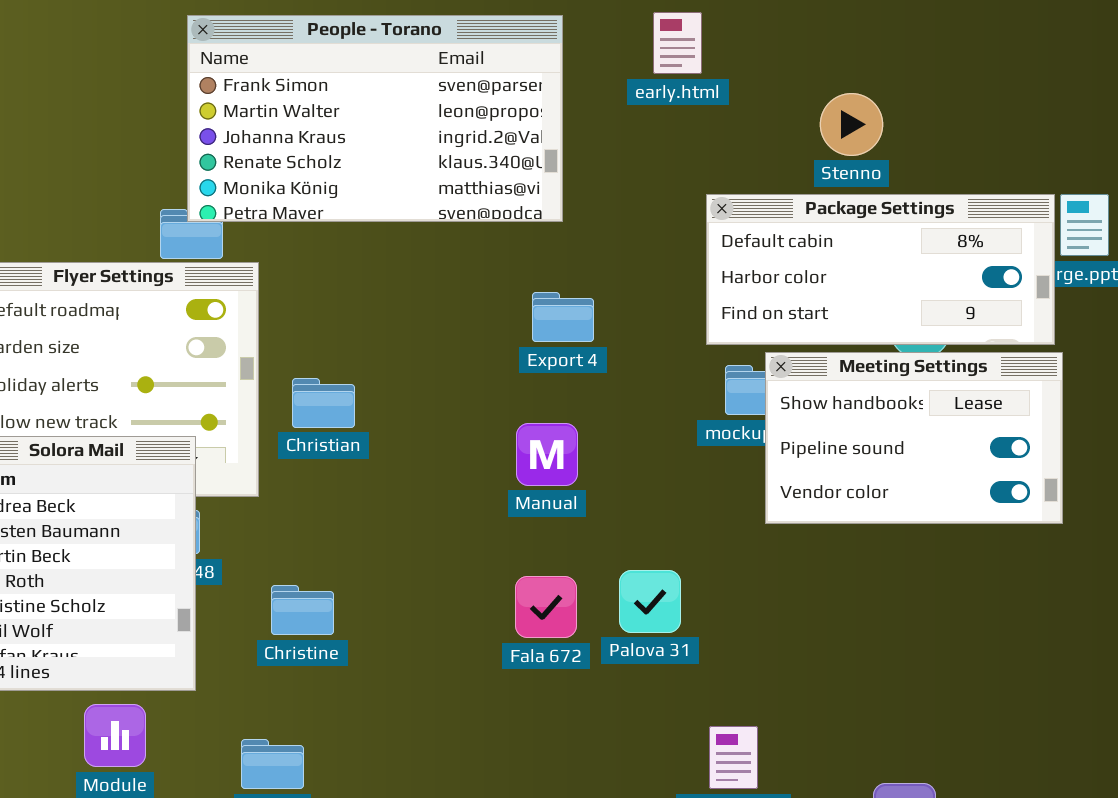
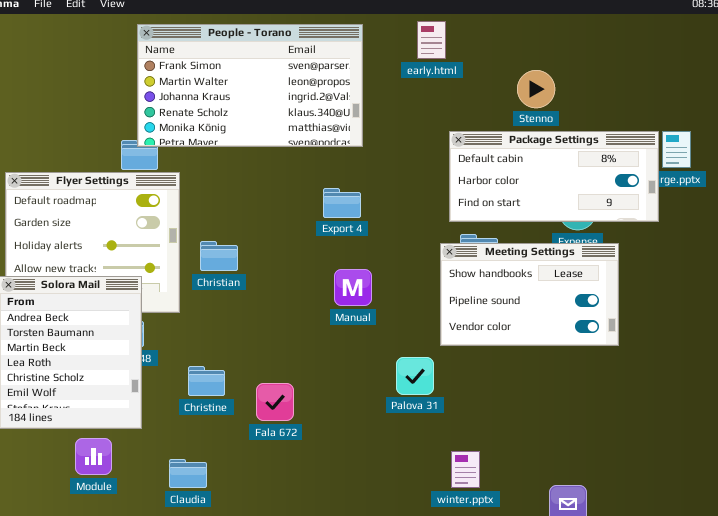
Export 4: [532,292,594,342] -> [323,188,361,218], moved
Meeting Settings: [765,352,1063,524] -> [440,243,619,346], moved
Fala 672: [515,576,577,638] -> [256,383,294,421], moved

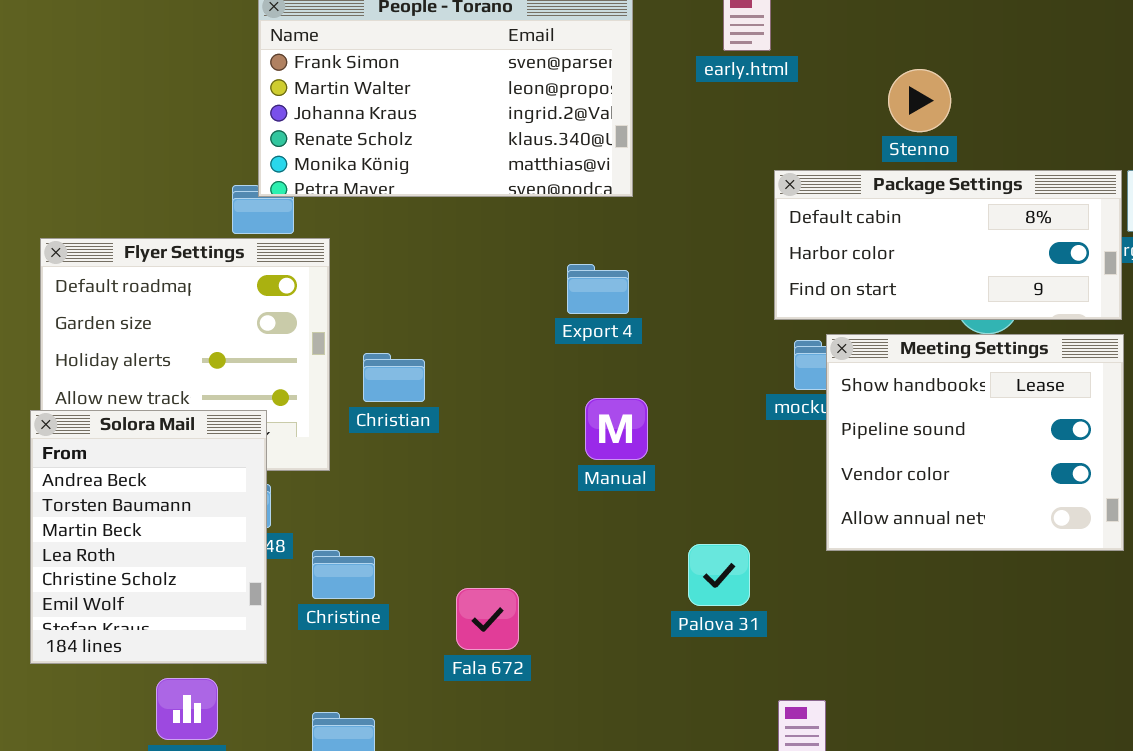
Meeting Settings: [440,243,619,346] -> [826,334,1124,551], moved, resized
Christine: [188,366,225,396] -> [312,550,375,599], moved

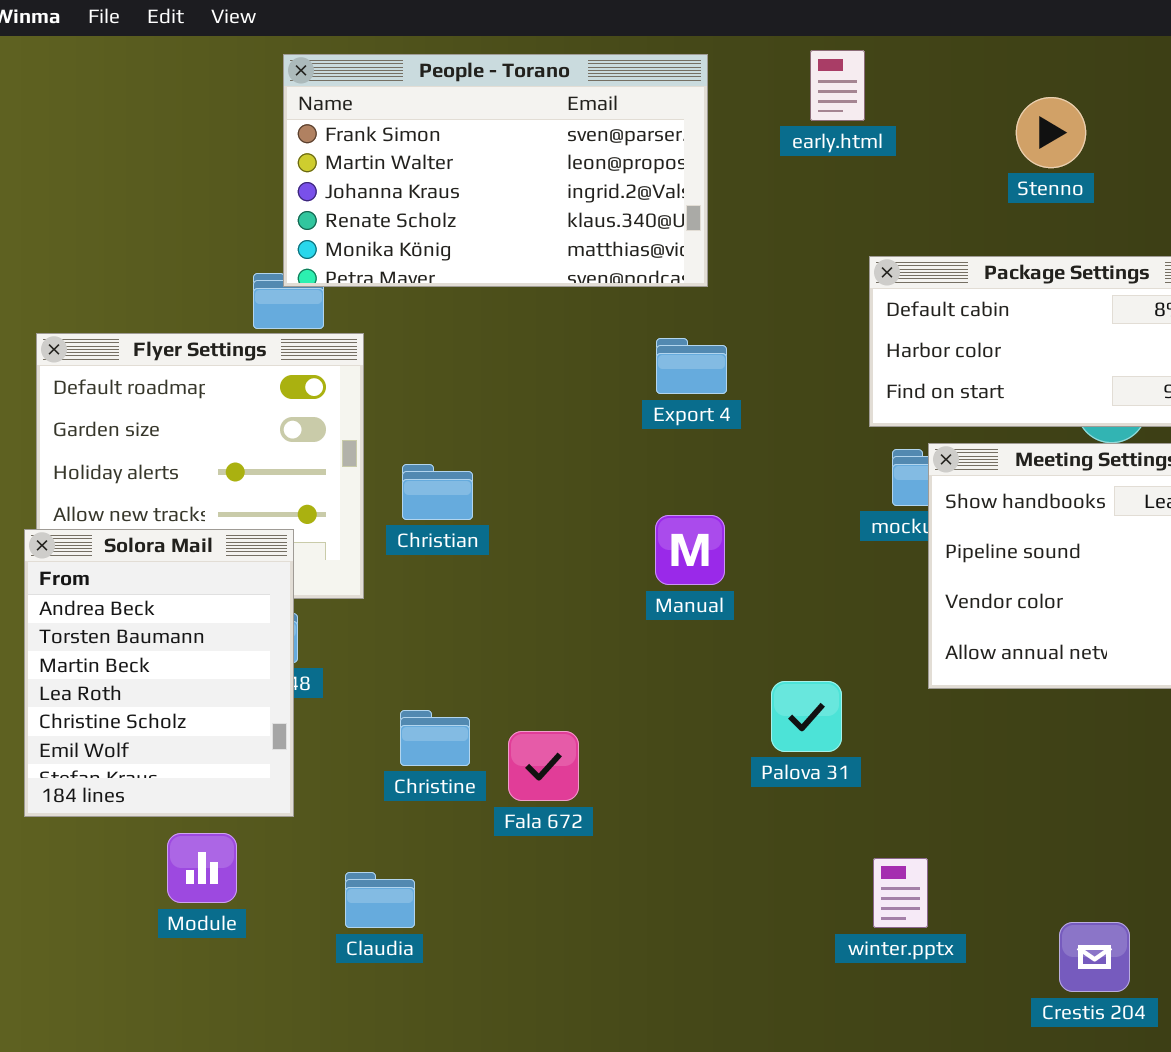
Stenno: [888,69,951,132] -> [1016,97,1086,168], moved
Export 4: [567,264,629,314] -> [656,338,727,394], moved
Christine: [312,550,375,599] -> [400,710,470,766], moved

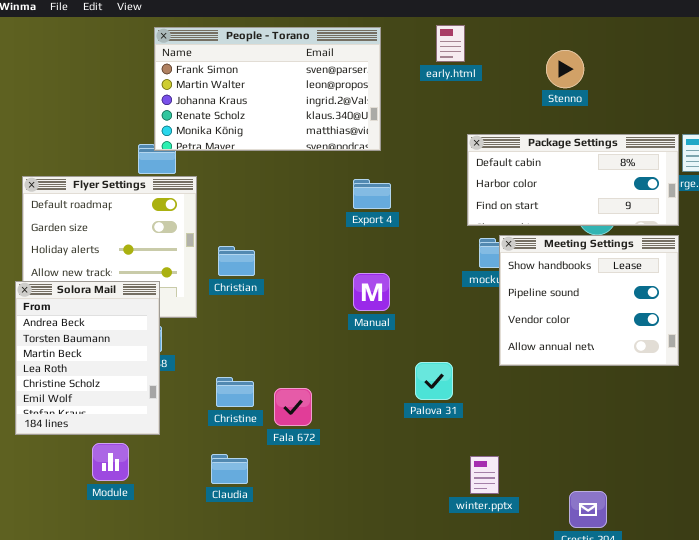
Claudia: [345,872,415,928] -> [211,454,248,484], moved

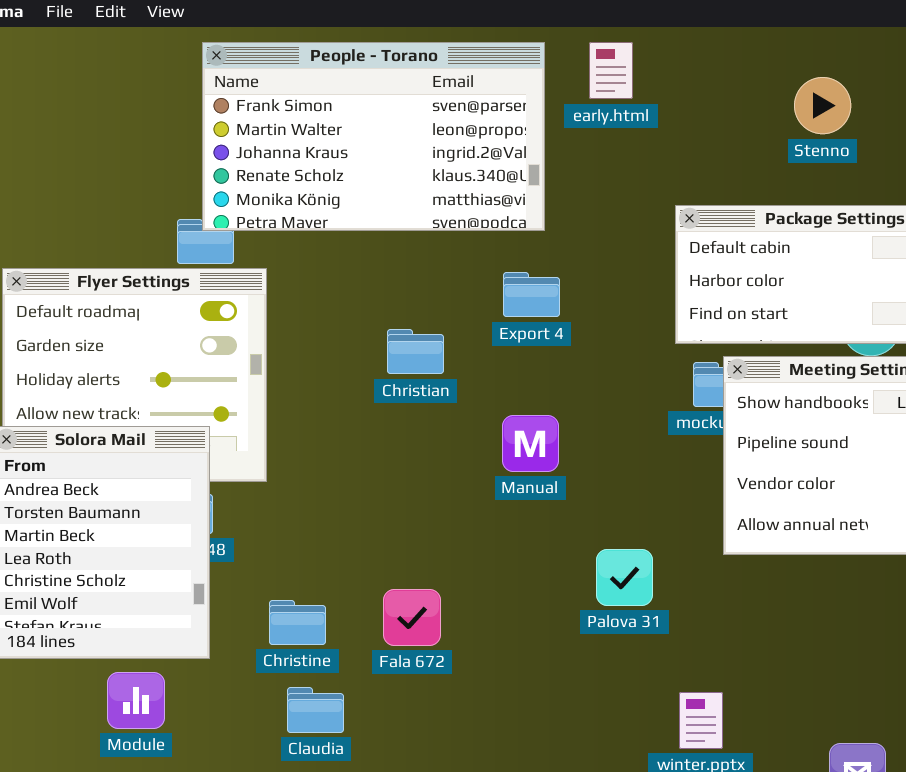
early.html: [436,25,465,62] -> [589,42,633,99], moved
Christian: [218,246,255,276] -> [387,329,444,374], moved
Christine: [216,377,254,407] -> [269,600,326,645], moved

